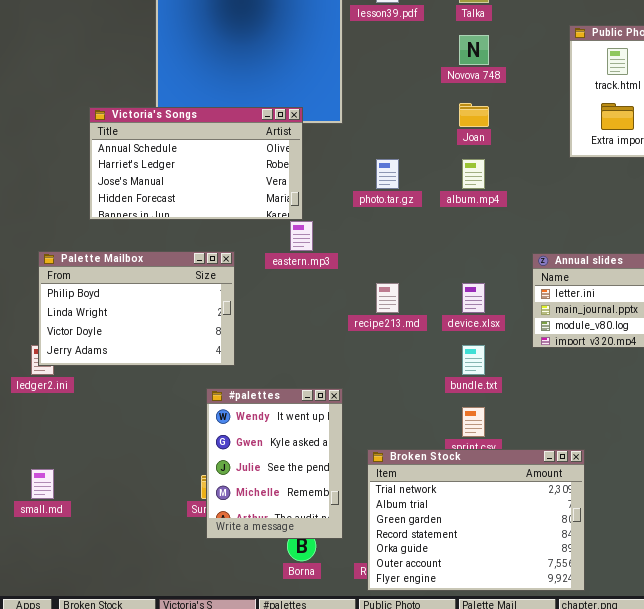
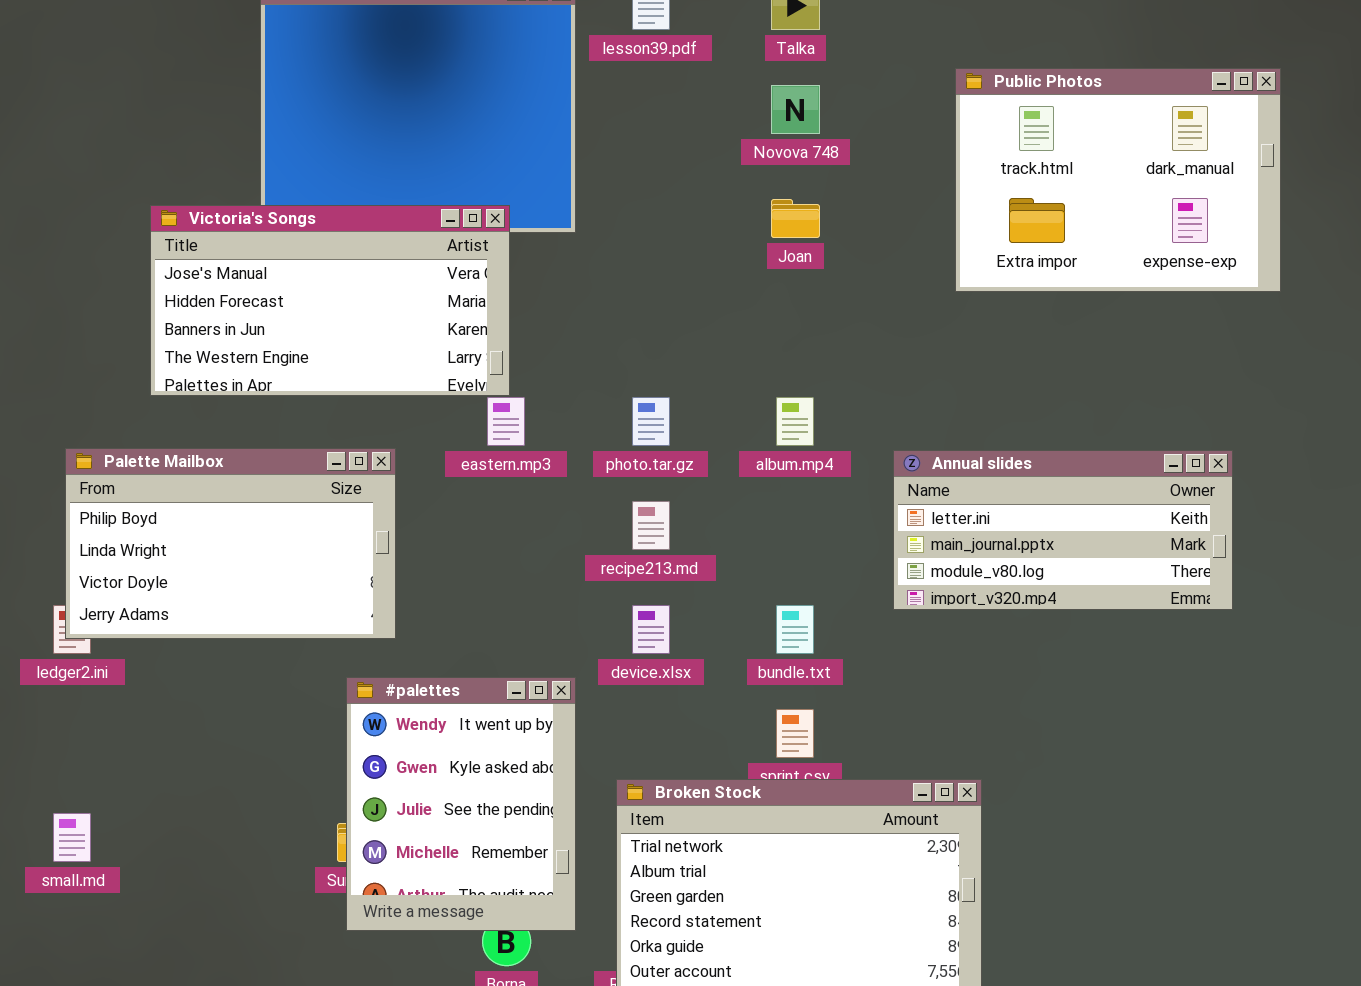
Victoria's Songs: [89,107,303,220] -> [150,205,510,396], scrolled down 2 rows
photo.tar.gz: [376,159,399,189] -> [632,397,670,446], moved
album.mp4: [462,159,485,189] -> [776,397,814,446], moved
device.xlsx: [462,283,485,313] -> [632,605,670,654], moved

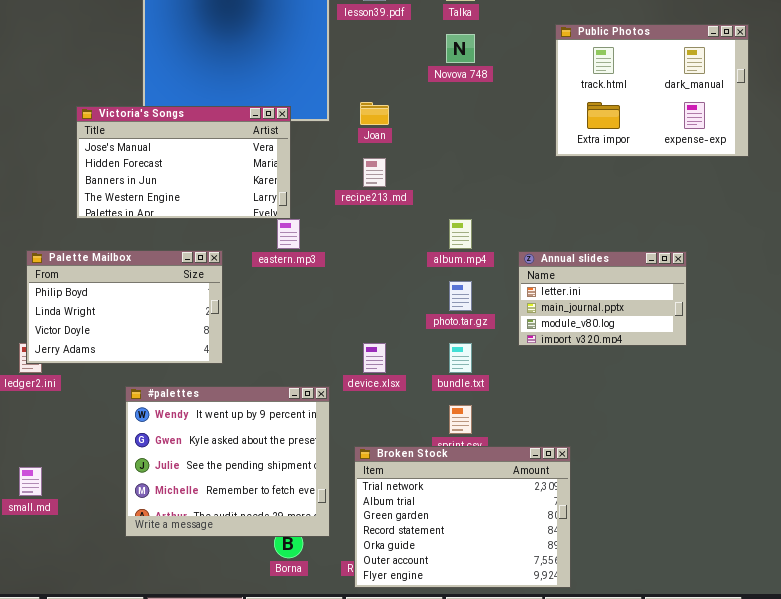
Joan: [771,199,820,238] -> [360,102,389,125], moved
photo.tar.gz: [632,397,670,446] -> [449,281,472,311], moved
Annual slides: [893,450,1233,610] -> [518,251,687,346], resized
recipe213.md: [632,501,670,550] -> [363,158,386,187], moved
#palettes: [346,677,576,931] -> [125,386,330,537], resized

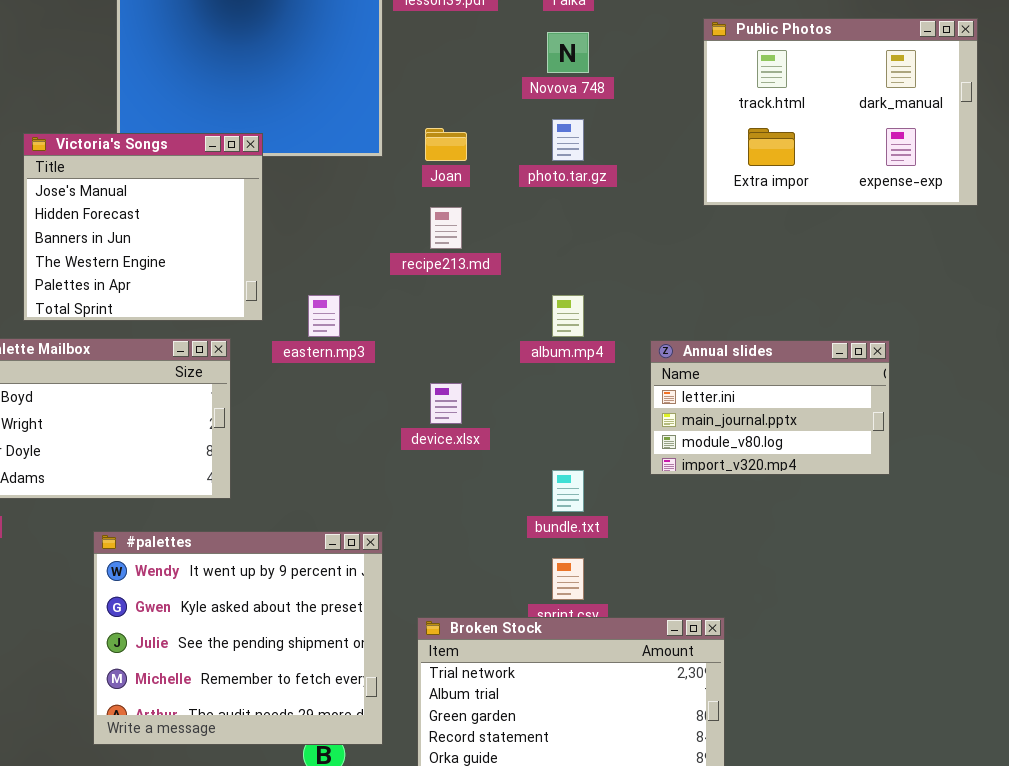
Victoria's Songs: [76,106,291,219] -> [23,133,263,321], resized
photo.tar.gz: [449,281,472,311] -> [552,119,584,161], moved
device.xlsx: [363,343,386,373] -> [430,383,462,424], moved

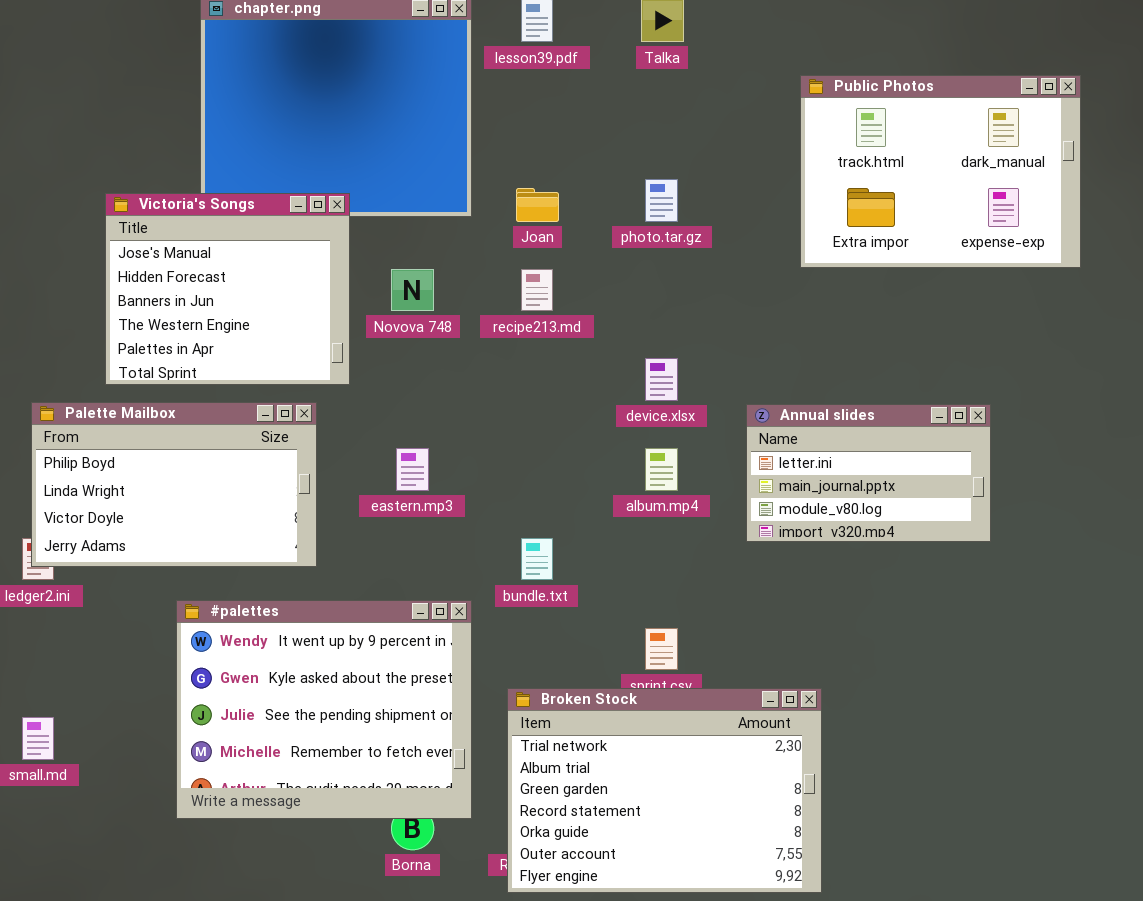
Novova 748: [547,32,589,73] -> [391,269,434,311], moved
eastern.mp3: [308,295,340,337] -> [396,448,429,491], moved
album.mp4: [552,295,584,337] -> [645,448,678,491], moved
device.xlsx: [430,383,462,424] -> [645,358,678,401], moved
bundle.txt: [552,470,584,512] -> [521,538,553,580], moved

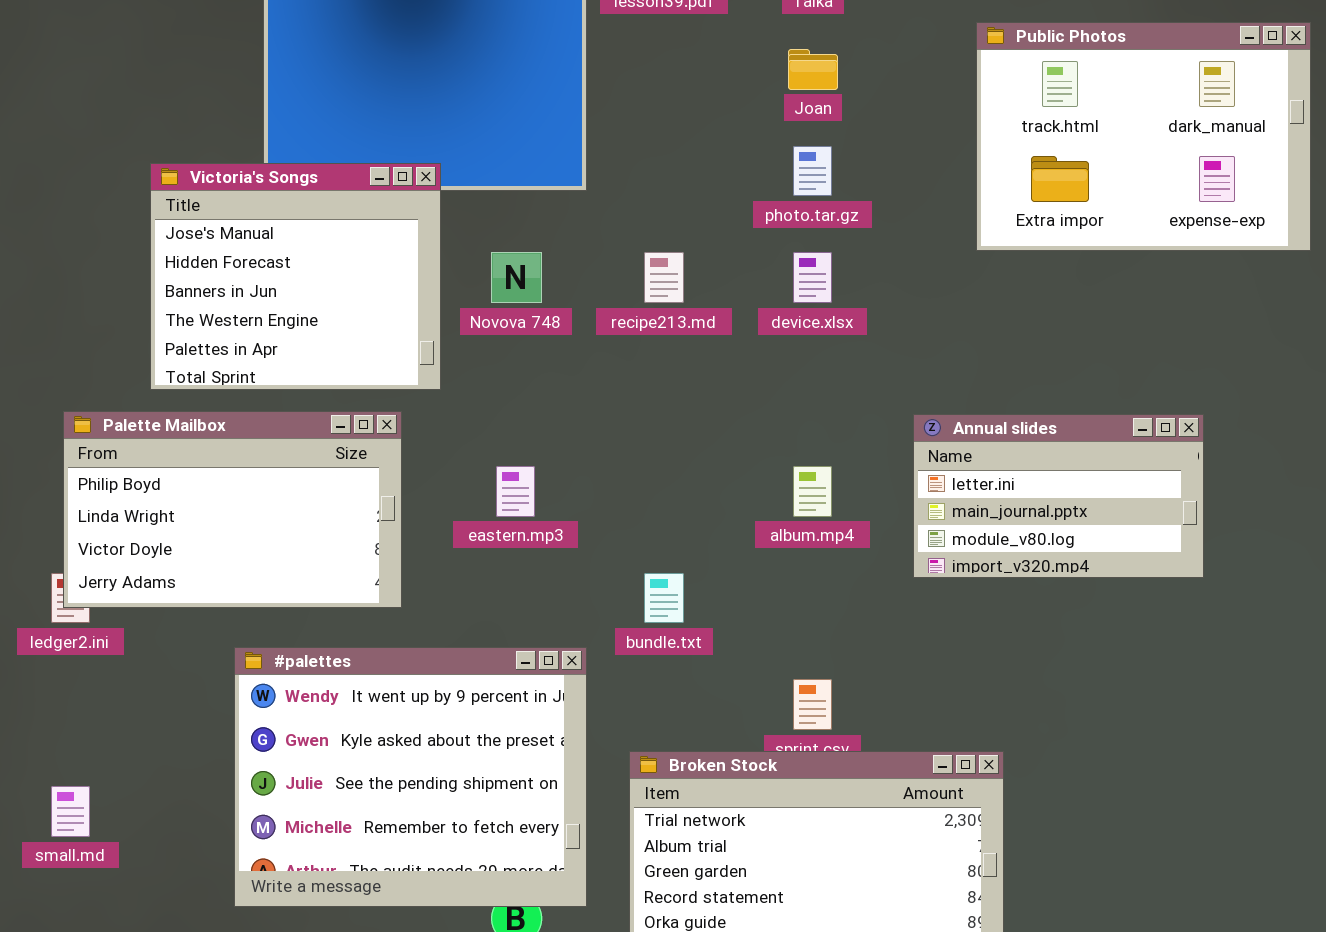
Joan: [516,188,559,222] -> [788,49,838,90], moved
device.xlsx: [645,358,678,401] -> [793,252,832,303], moved

